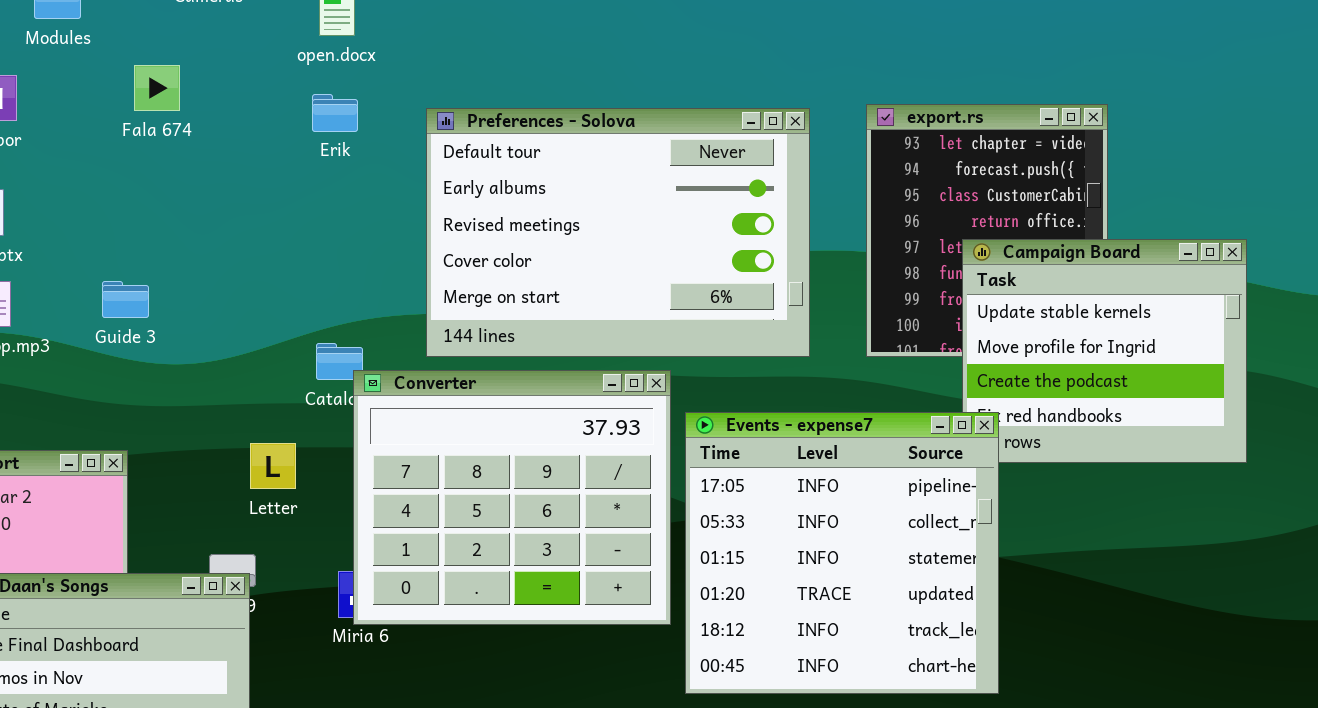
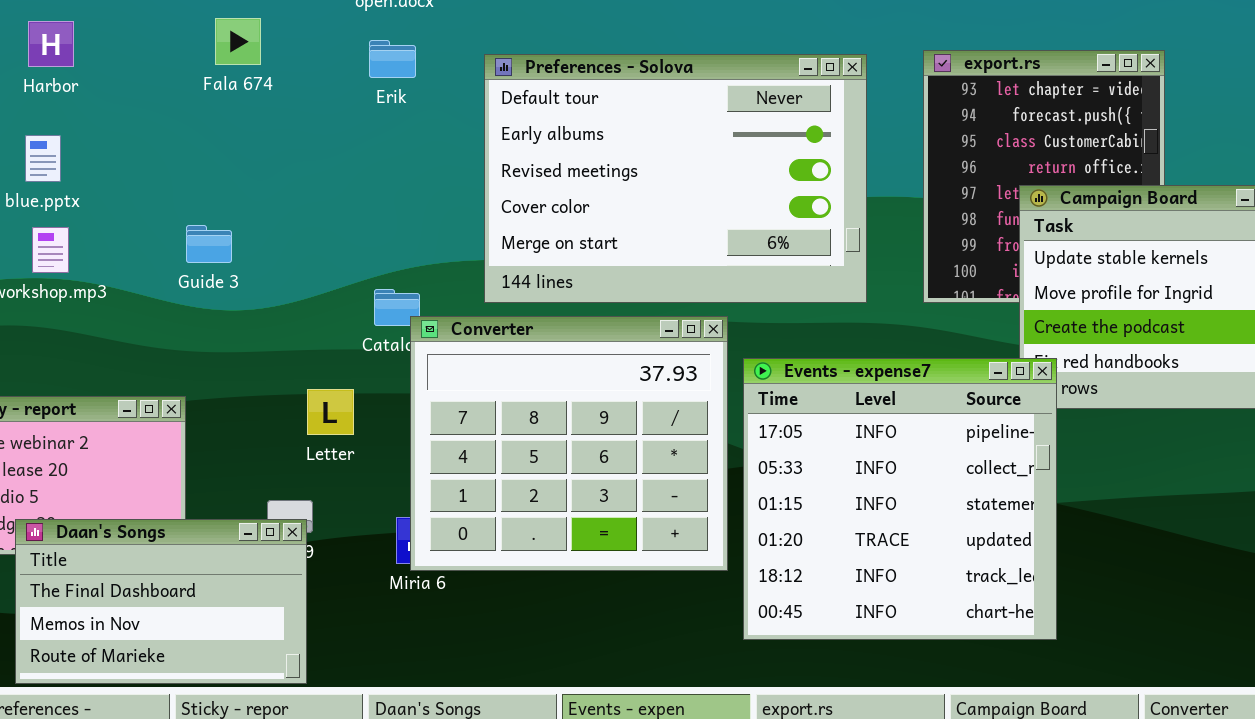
Fala 674: [134,65,180,111] -> [215,18,261,65], moved
Guide 3: [102,281,149,318] -> [186,225,232,263], moved

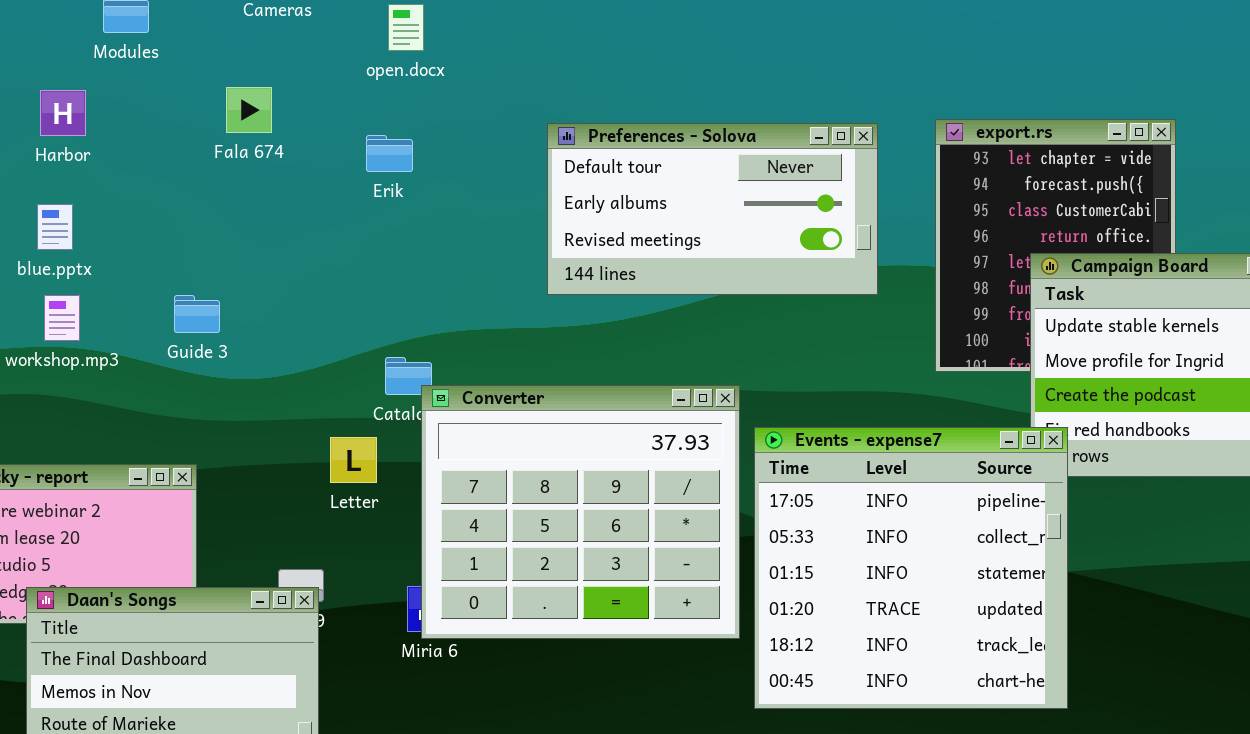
Erik: [369,40,416,78] -> [366,135,413,172], moved
Preferences - Solova: [484,54,867,303] -> [547,123,878,295], resized
Guide 3: [186,225,232,263] -> [174,295,220,333], moved
Letter: [307,389,354,435] -> [330,437,377,483], moved

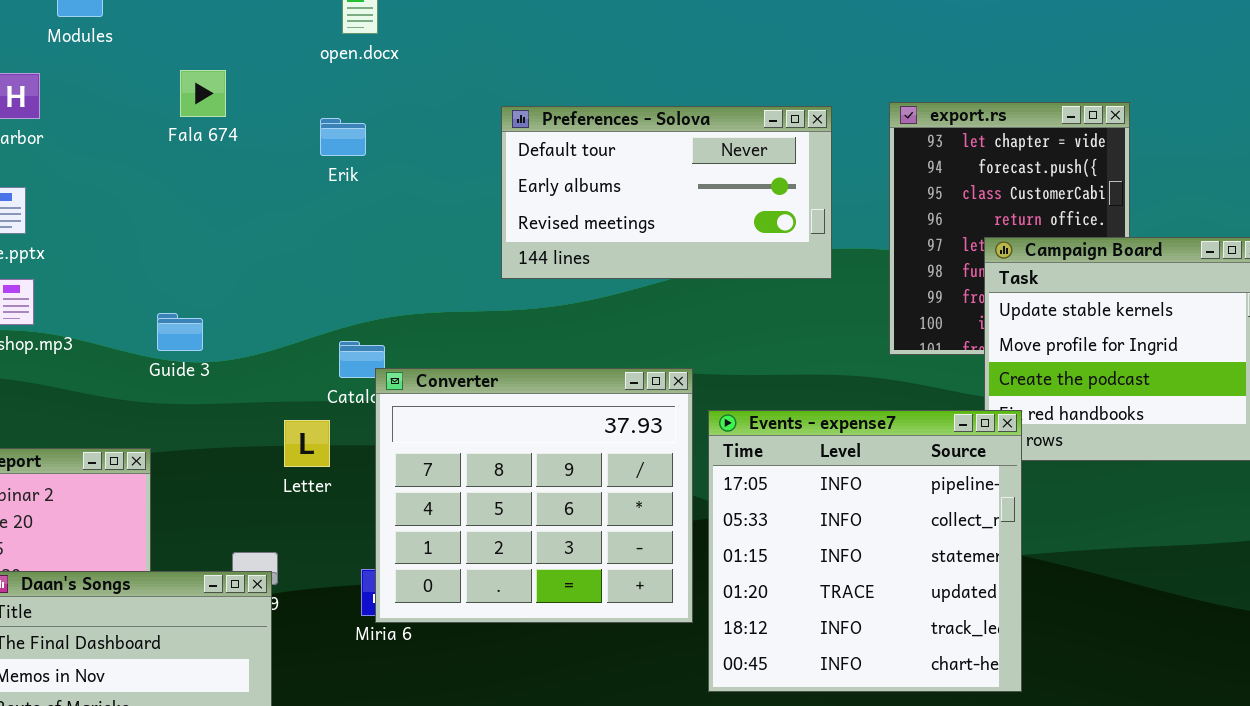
Guide 3: [174,295,220,333] -> [157,313,203,351], moved

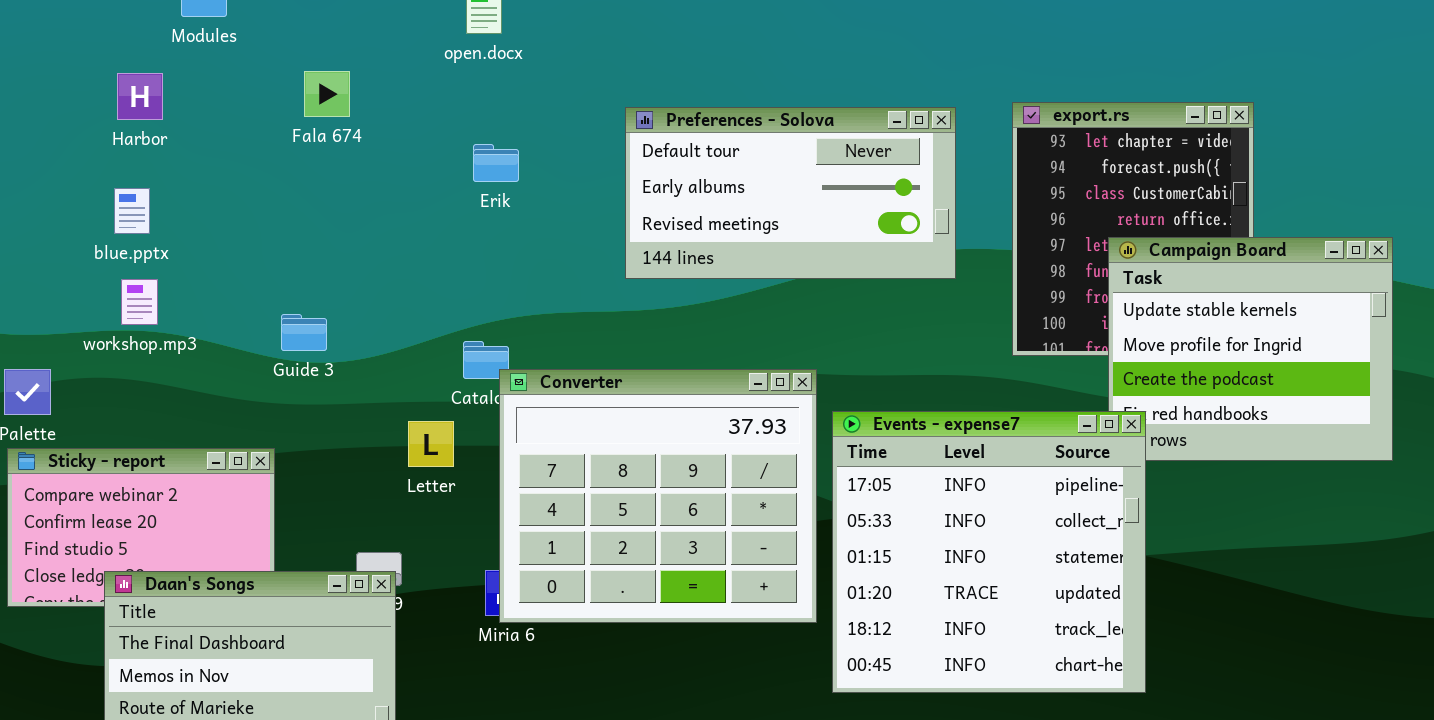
Erik: [320,118,366,156] -> [473,144,519,182], moved

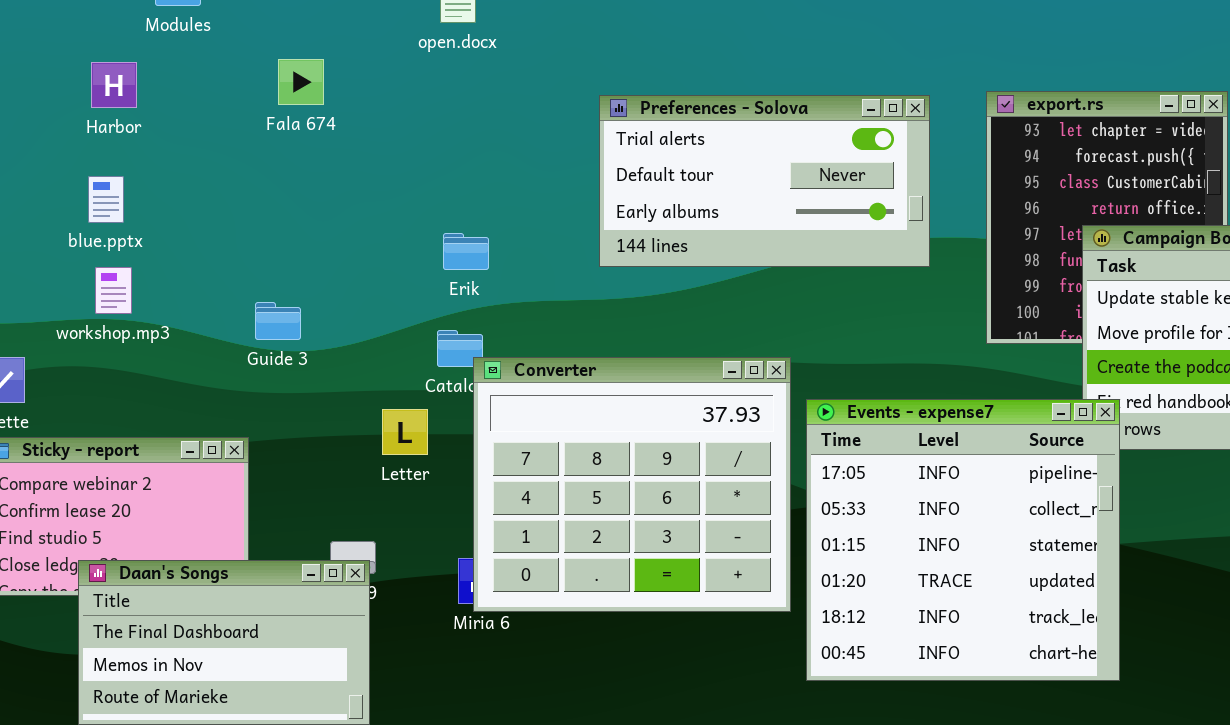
Preferences - Solova: [625,107,956,279] -> [599,95,930,267], scrolled up 1 row
Erik: [473,144,519,182] -> [443,233,489,270], moved

